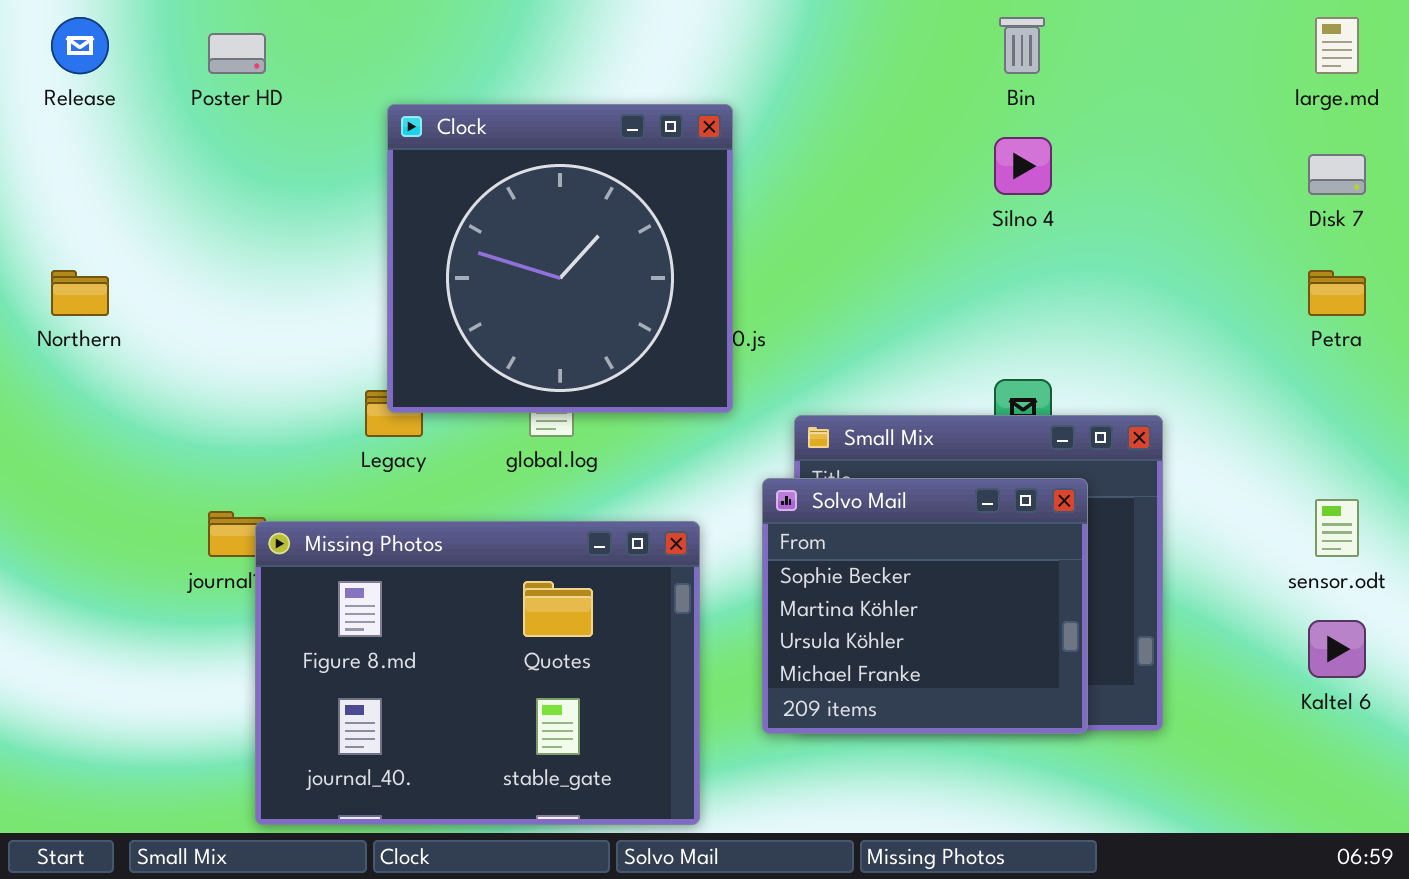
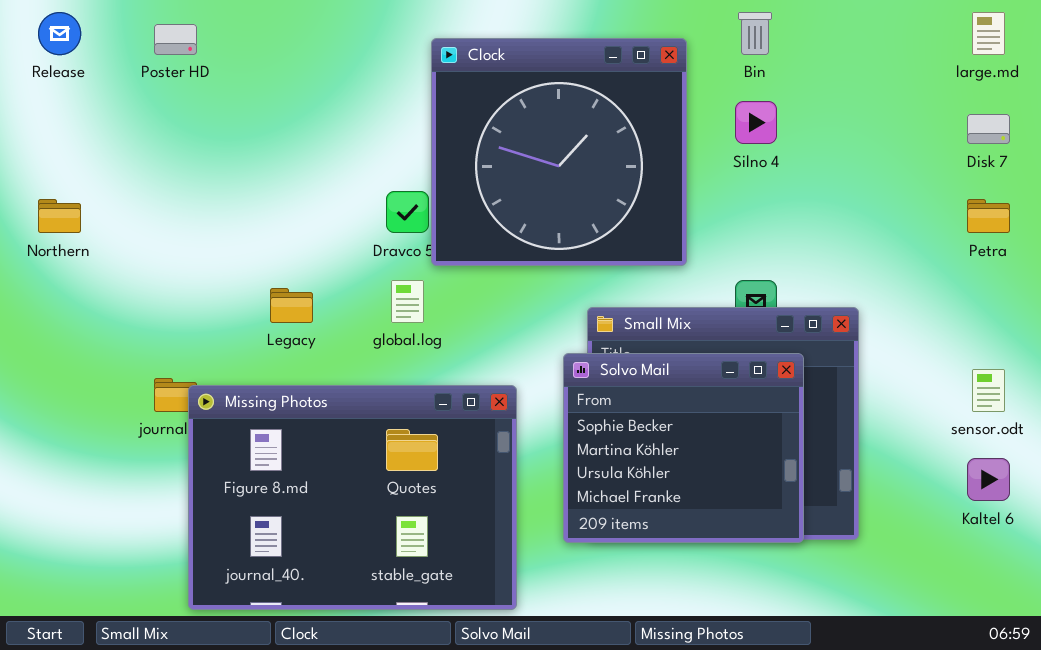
Clock: [387,104,733,413] -> [431,38,687,266], moved

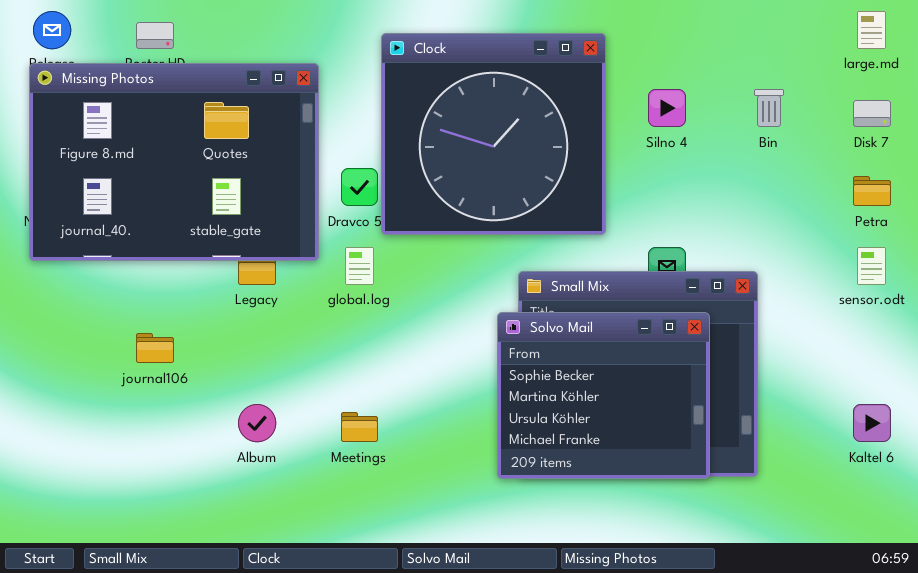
Bin: [738,12,772,55] -> [754,89,784,127], moved
sensor.odt: [972,369,1005,412] -> [857,247,886,285], moved
Missing Photos: [188,385,517,610] -> [29,63,319,261], moved

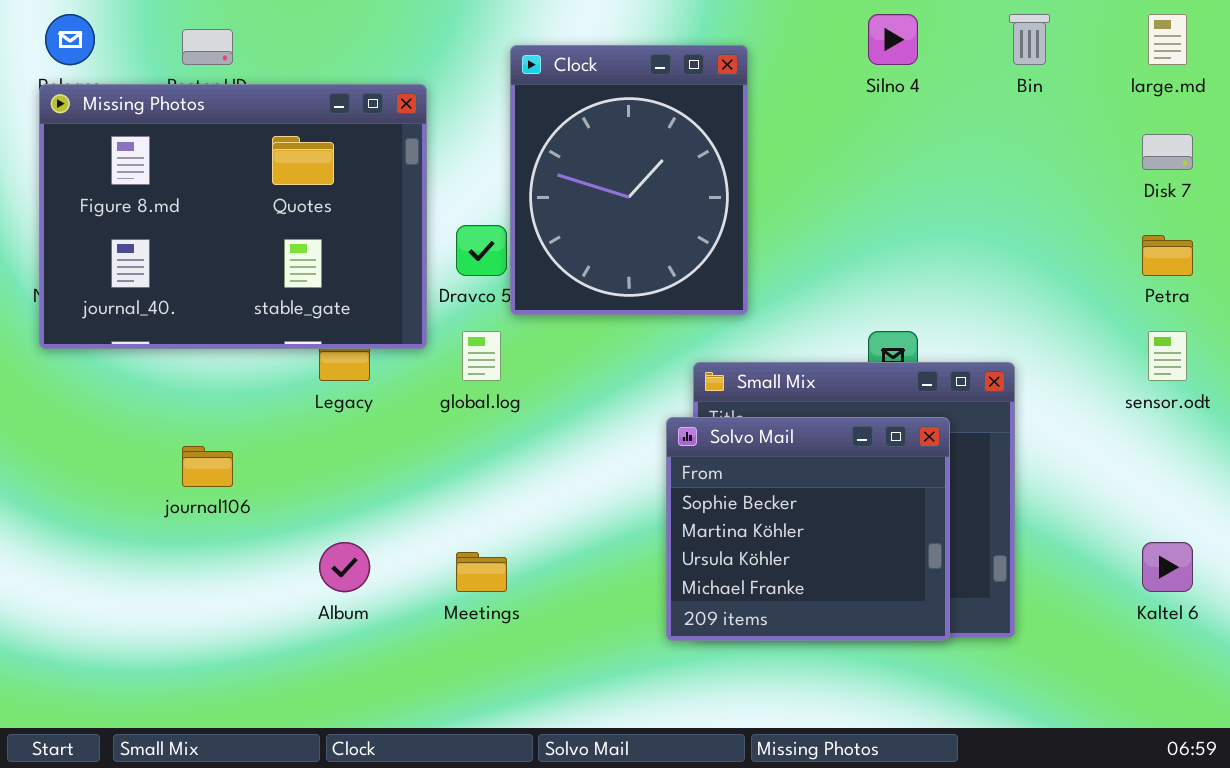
Clock: [381,33,606,235] -> [510,45,748,315], resized
Silno 4: [648,89,686,127] -> [868,14,918,65], moved
Bin: [754,89,784,127] -> [1009,14,1050,65], moved

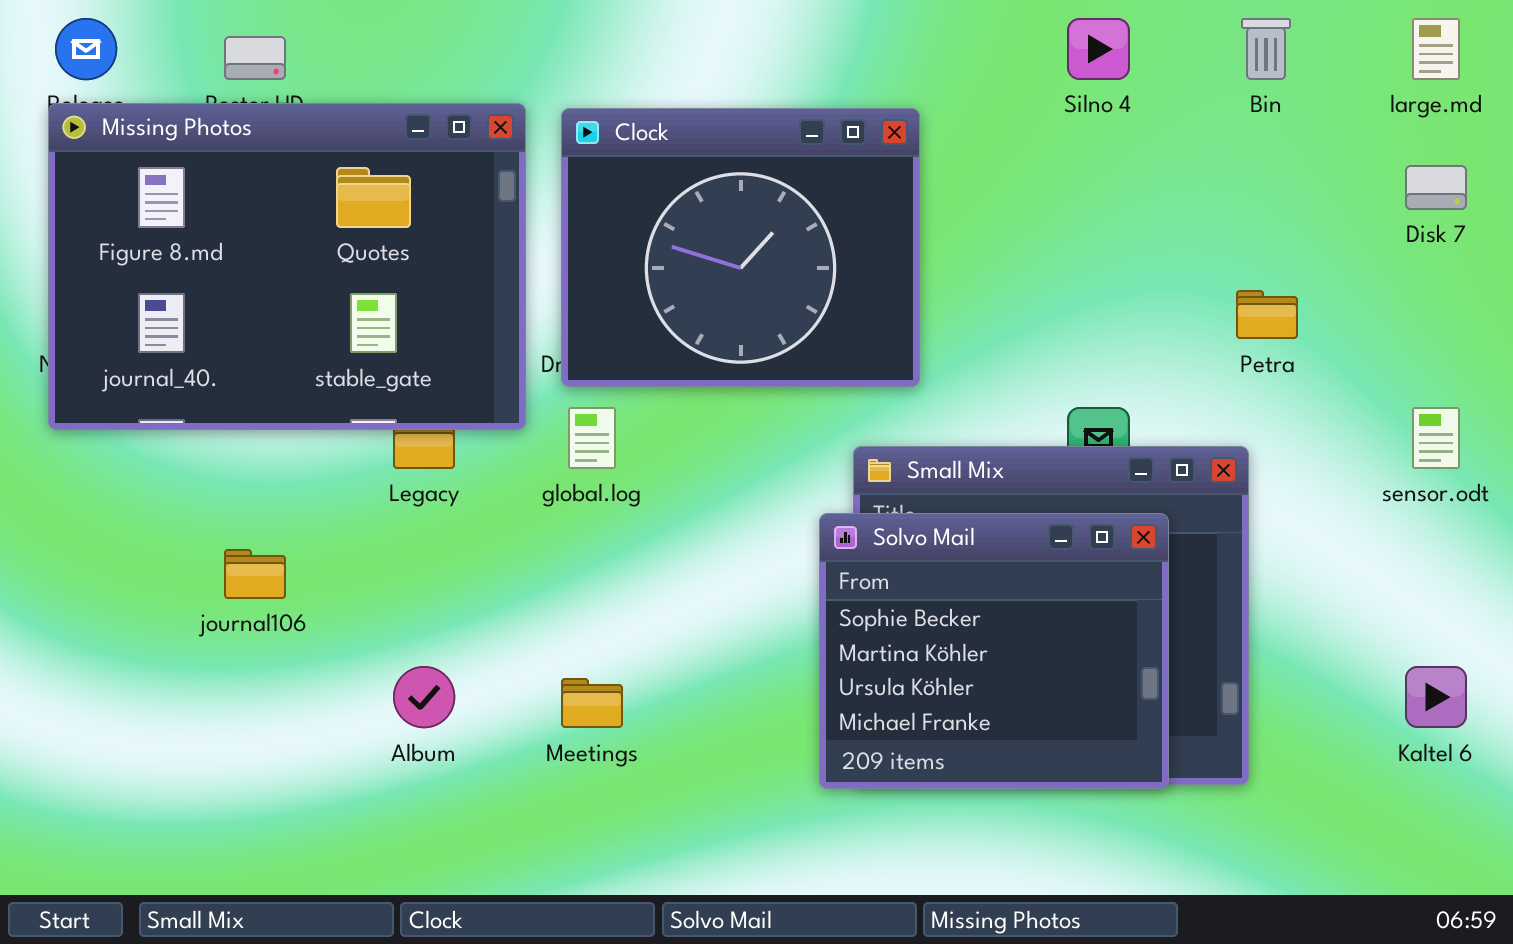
Clock: [510,45,748,315] -> [561,108,920,387], resized
Petra: [1142,235,1193,276] -> [1236,290,1298,339], moved

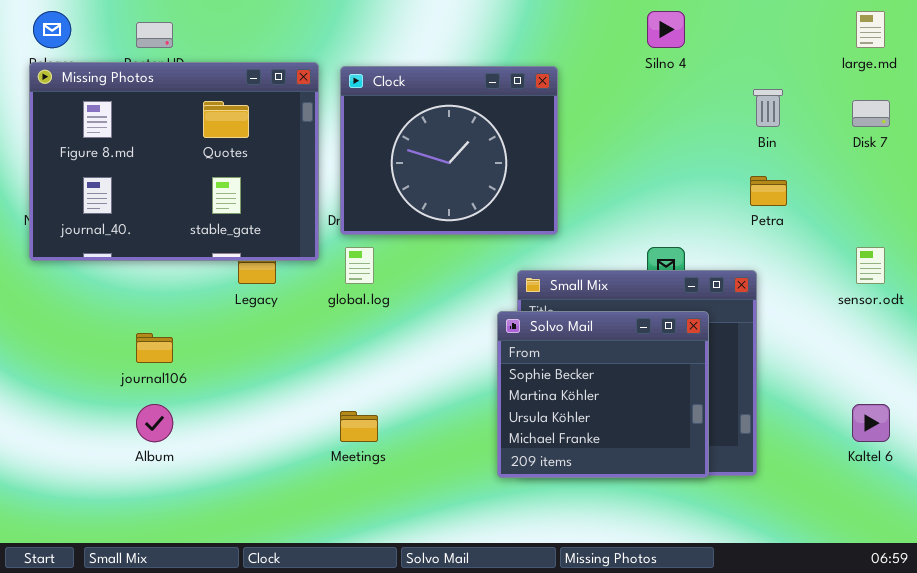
Bin: [1241,18,1291,80] -> [753,89,783,127], moved
Album: [393,666,455,728] -> [136,404,173,442], moved

